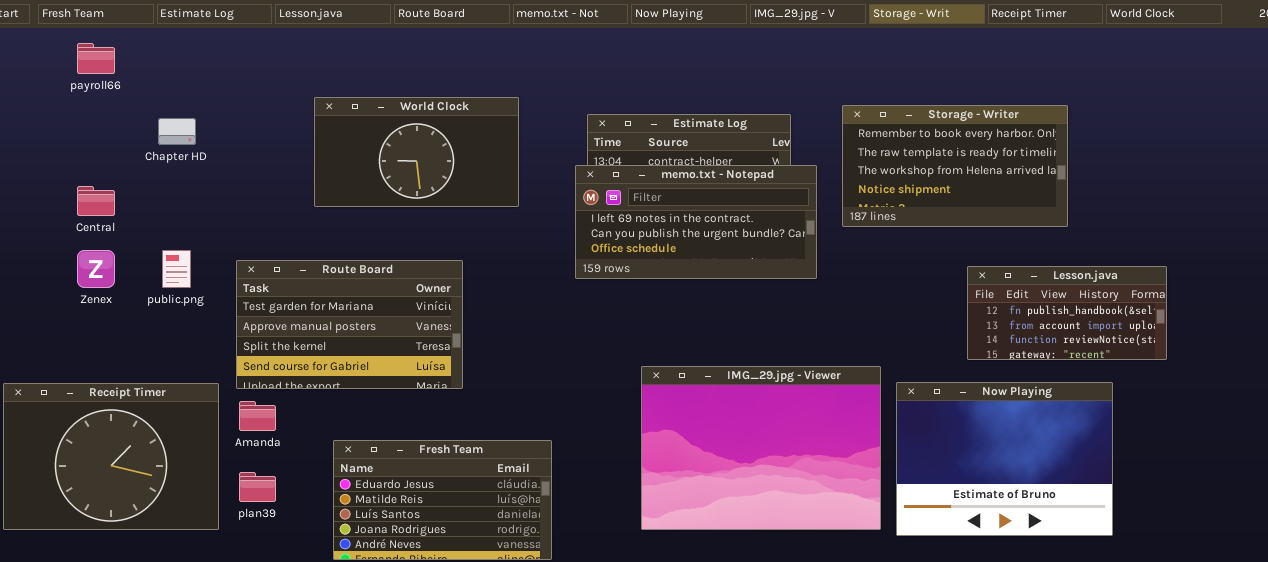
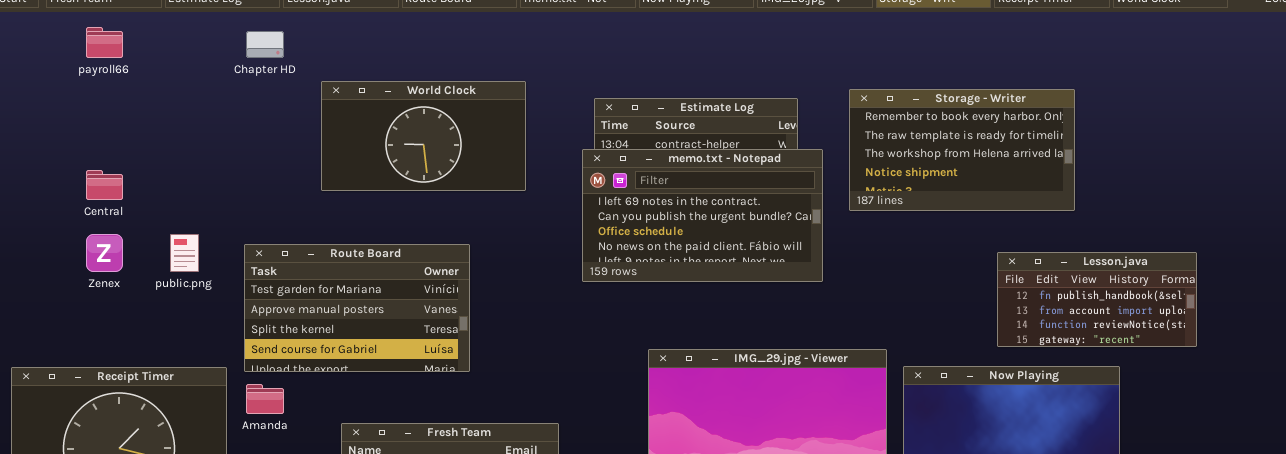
Chapter HD: [158,118,196,145] -> [246,31,284,58], moved
memo.txt - Notepad: [575,165,817,279] -> [582,149,823,282], resized
Lesson.java: [967,266,1167,360] -> [997,252,1197,347], moved

